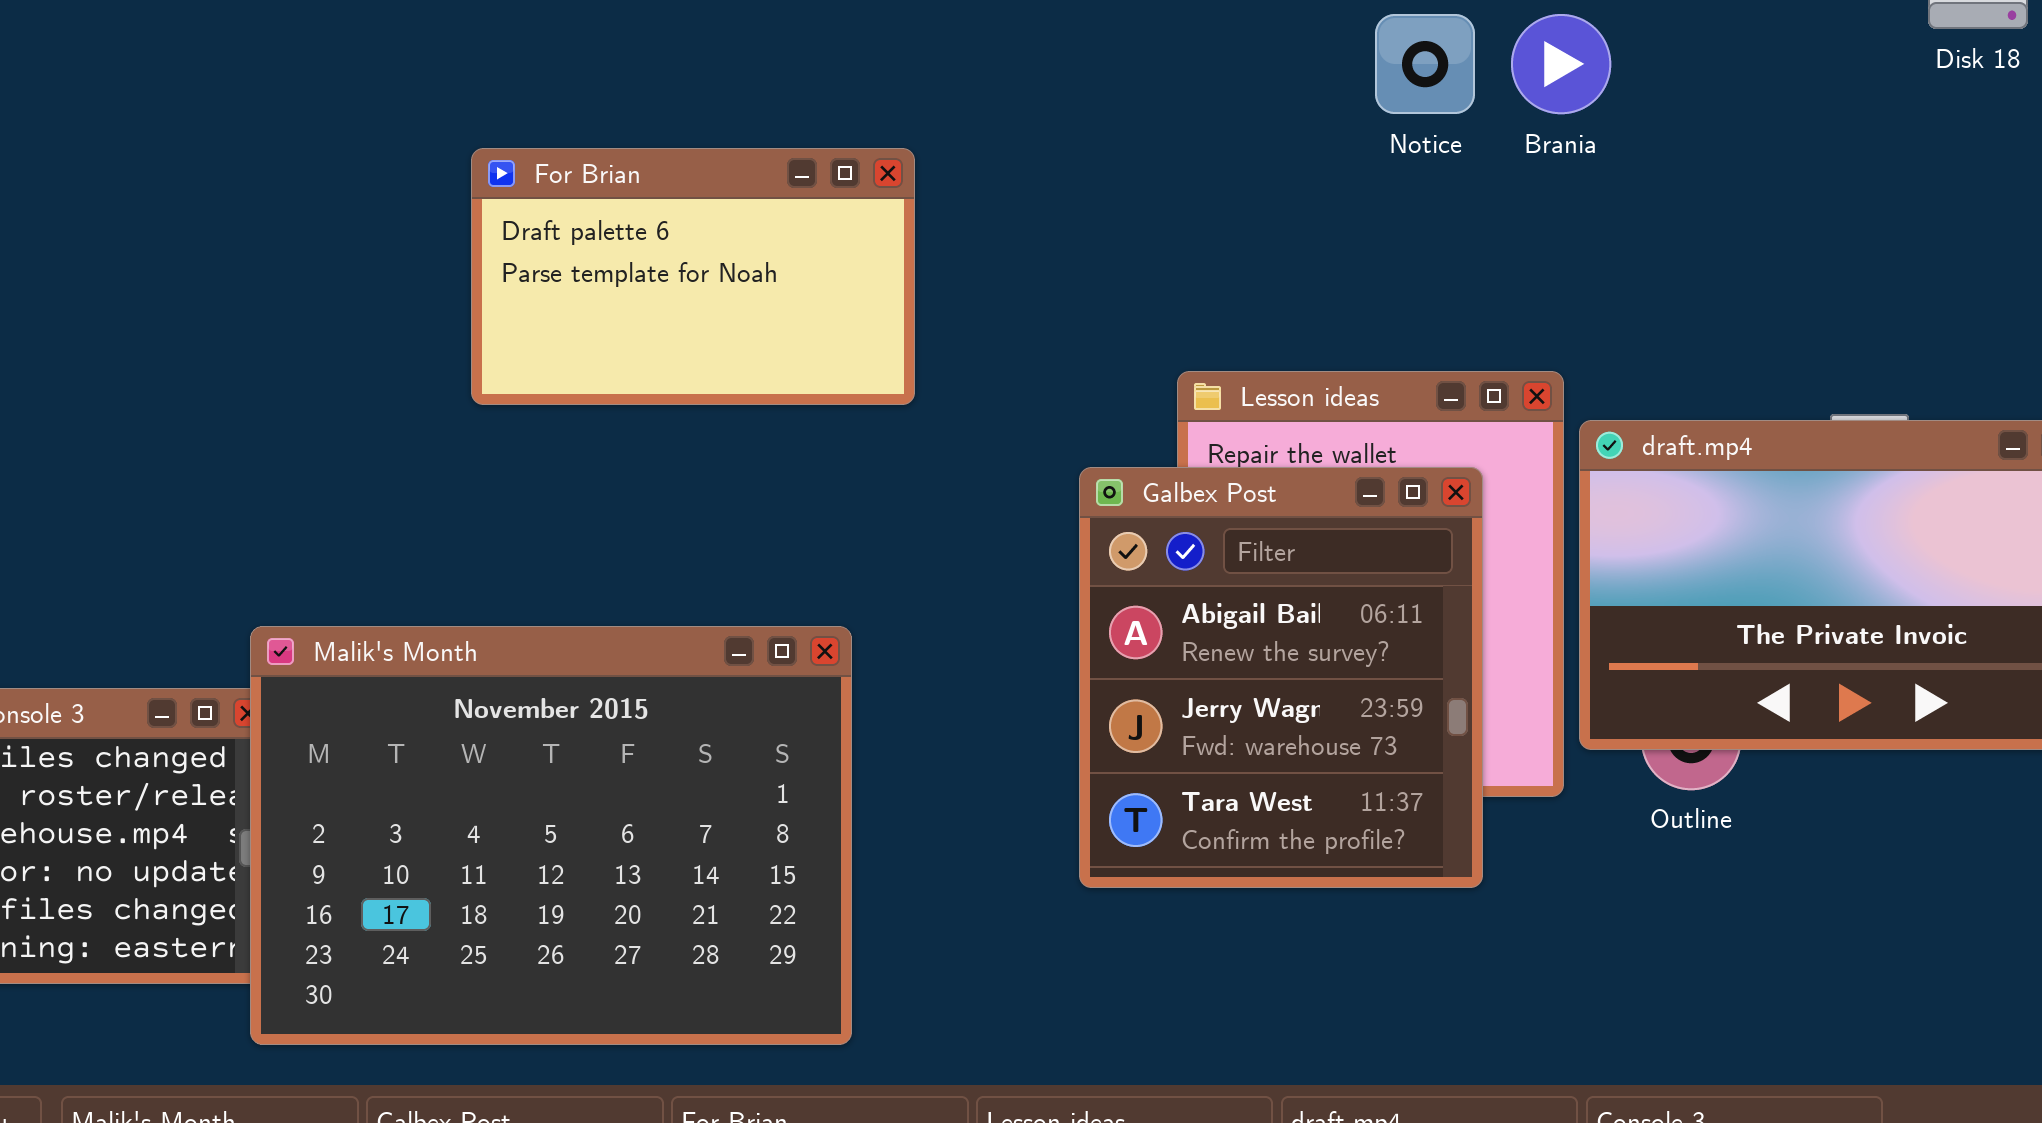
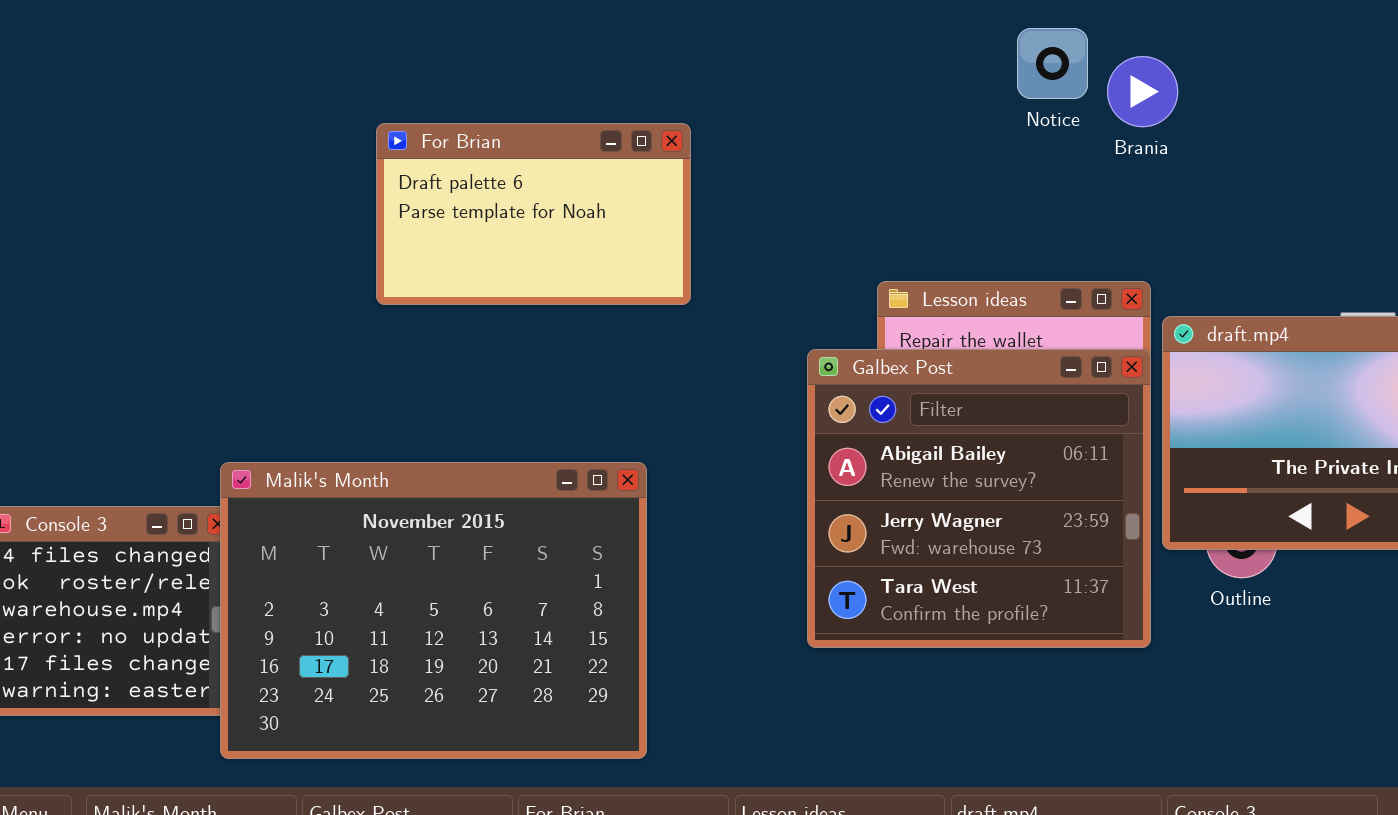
Brania: [1511,14,1611,114] -> [1107,56,1178,127], moved
Galbex Post: [1079,467,1483,888] -> [807,349,1151,648], resized

